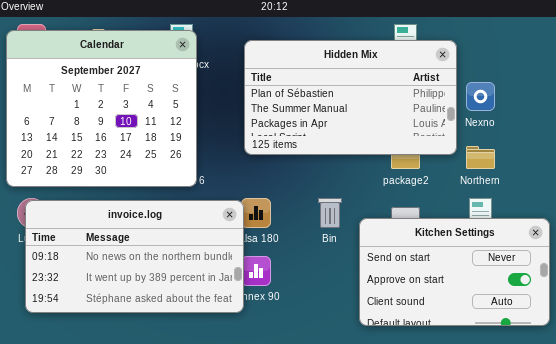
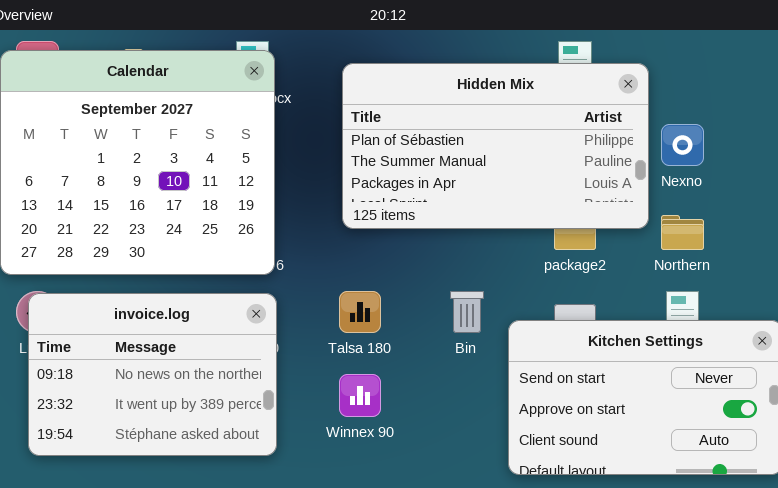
invoice.log: [25,200,244,313] -> [28,293,277,456], resized

